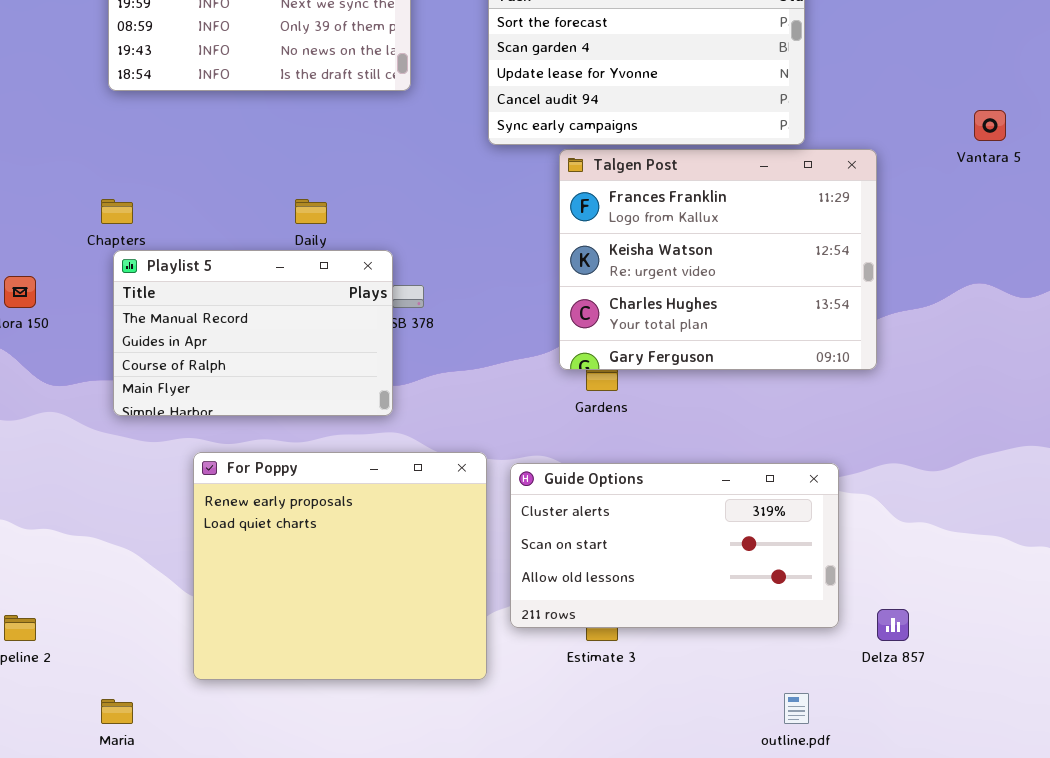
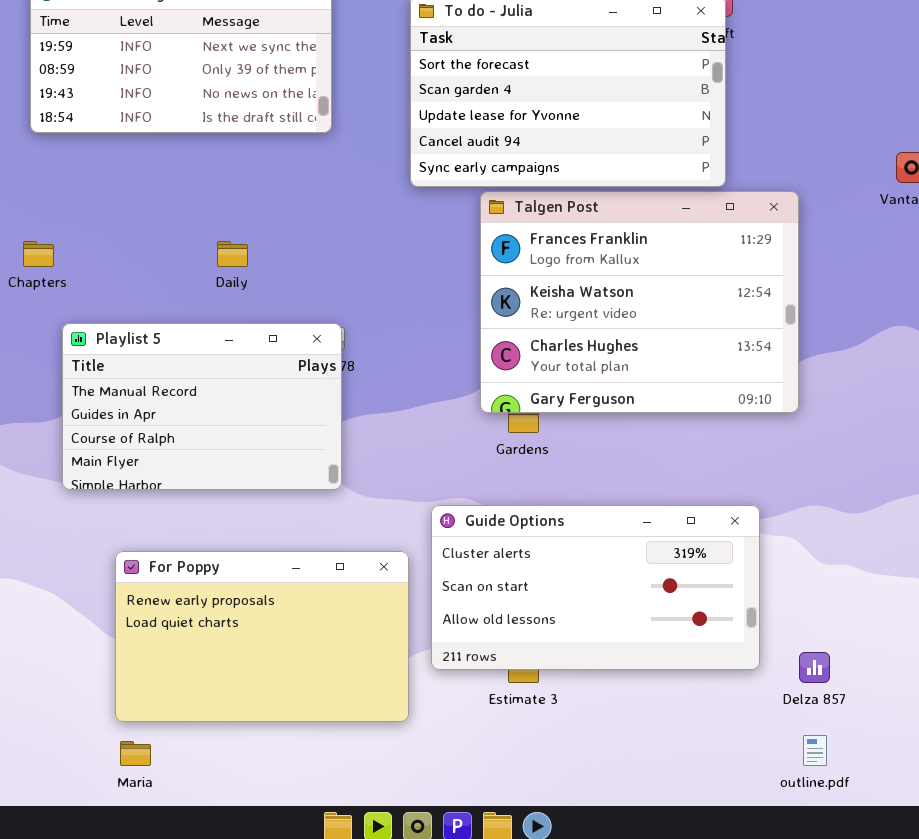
Playlist 5: [113,250,393,416] -> [62,323,342,490], moved
For Poppy: [193,452,487,680] -> [115,551,409,722], resized
outline.pdf: [784,693,809,724] -> [803,735,827,766], moved
Maria: [101,699,133,724] -> [120,741,151,766], moved

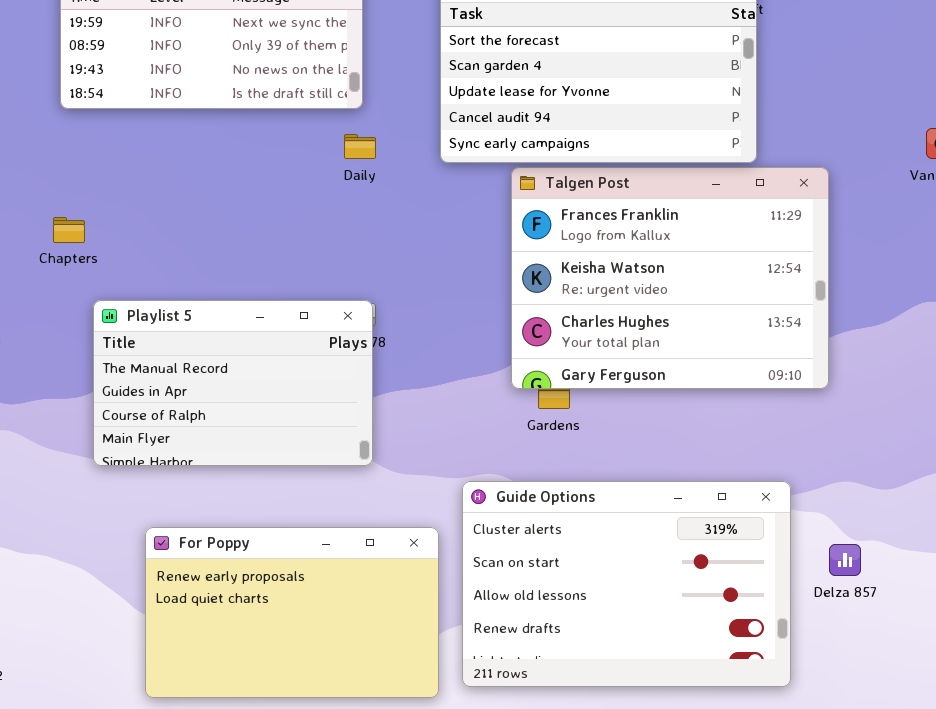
Daily: [217,241,248,267] -> [344,134,376,159], moved
Guide Options: [431,505,760,670] -> [462,481,791,687], resized
Delza 857: [799,652,830,683] -> [829,544,861,576], moved

